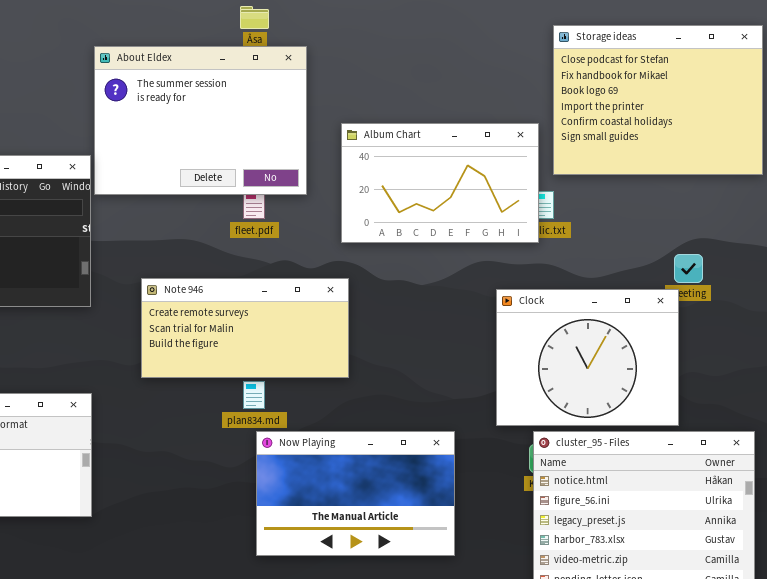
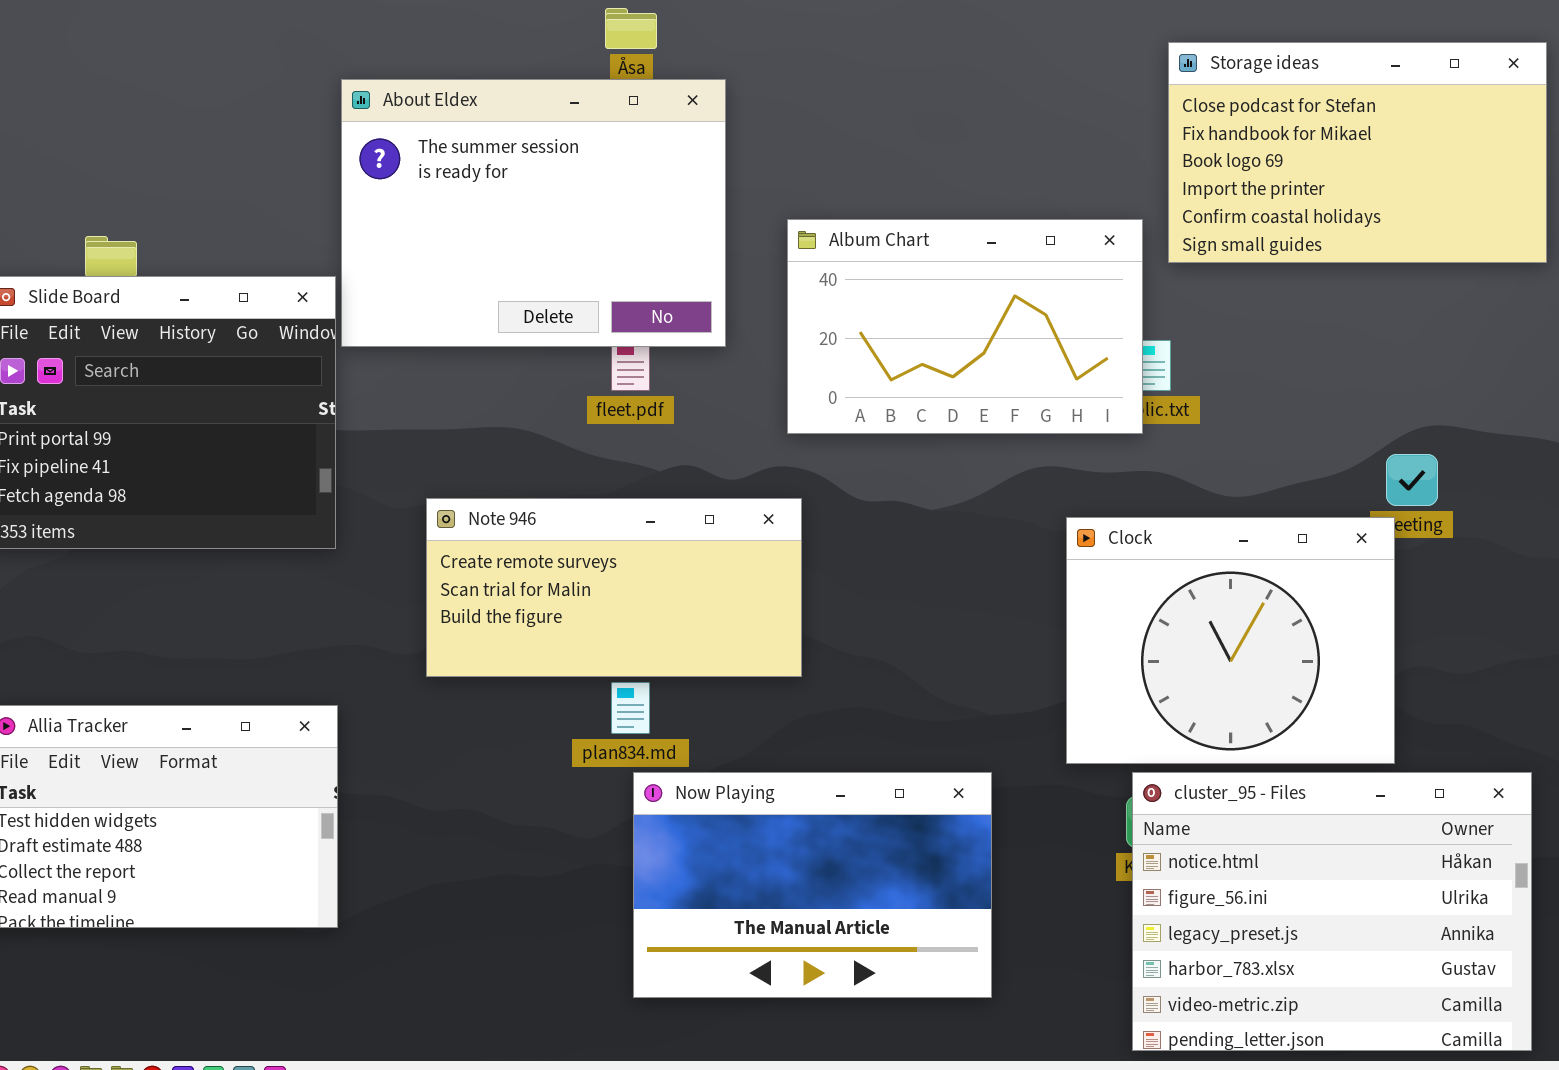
Storage ideas: [553,25,763,175] -> [1168,42,1547,263], resized

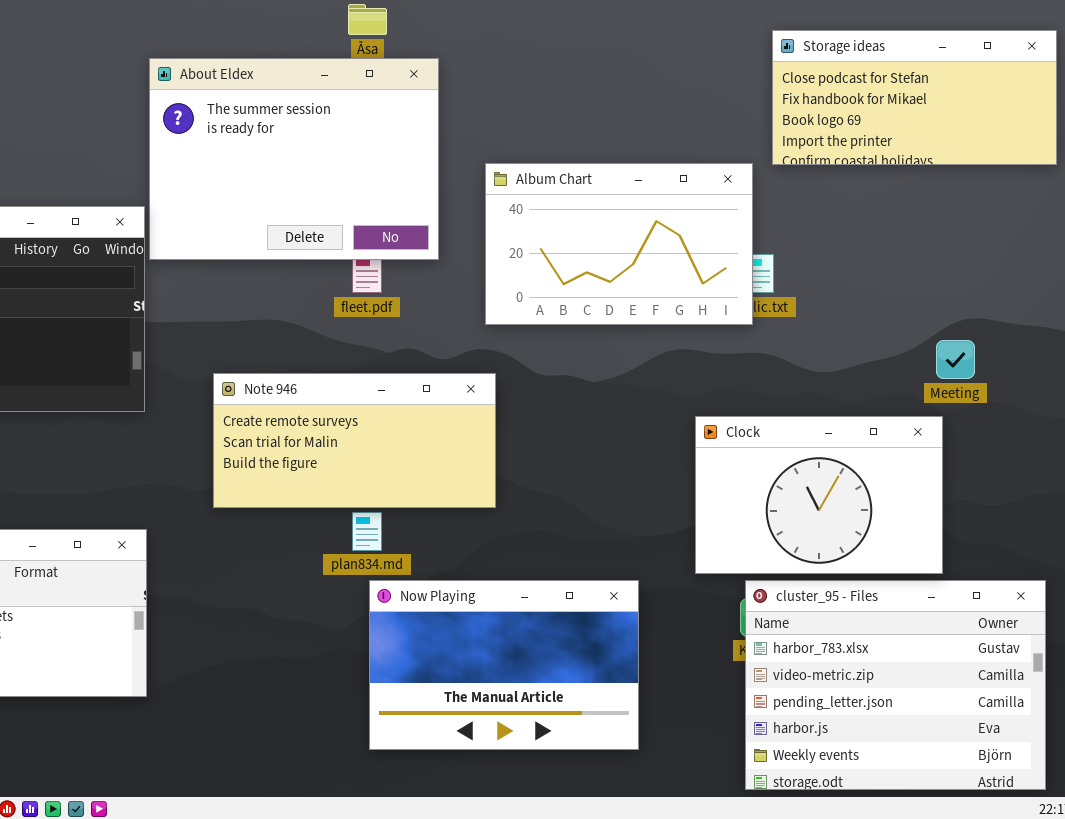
Storage ideas: [1168,42,1547,263] -> [772,30,1057,165], resized
Clock: [1066,517,1395,764] -> [695,416,943,574], resized
cluster_95 - Files: [1132,772,1532,1051] -> [745,580,1046,790], scrolled down 3 rows

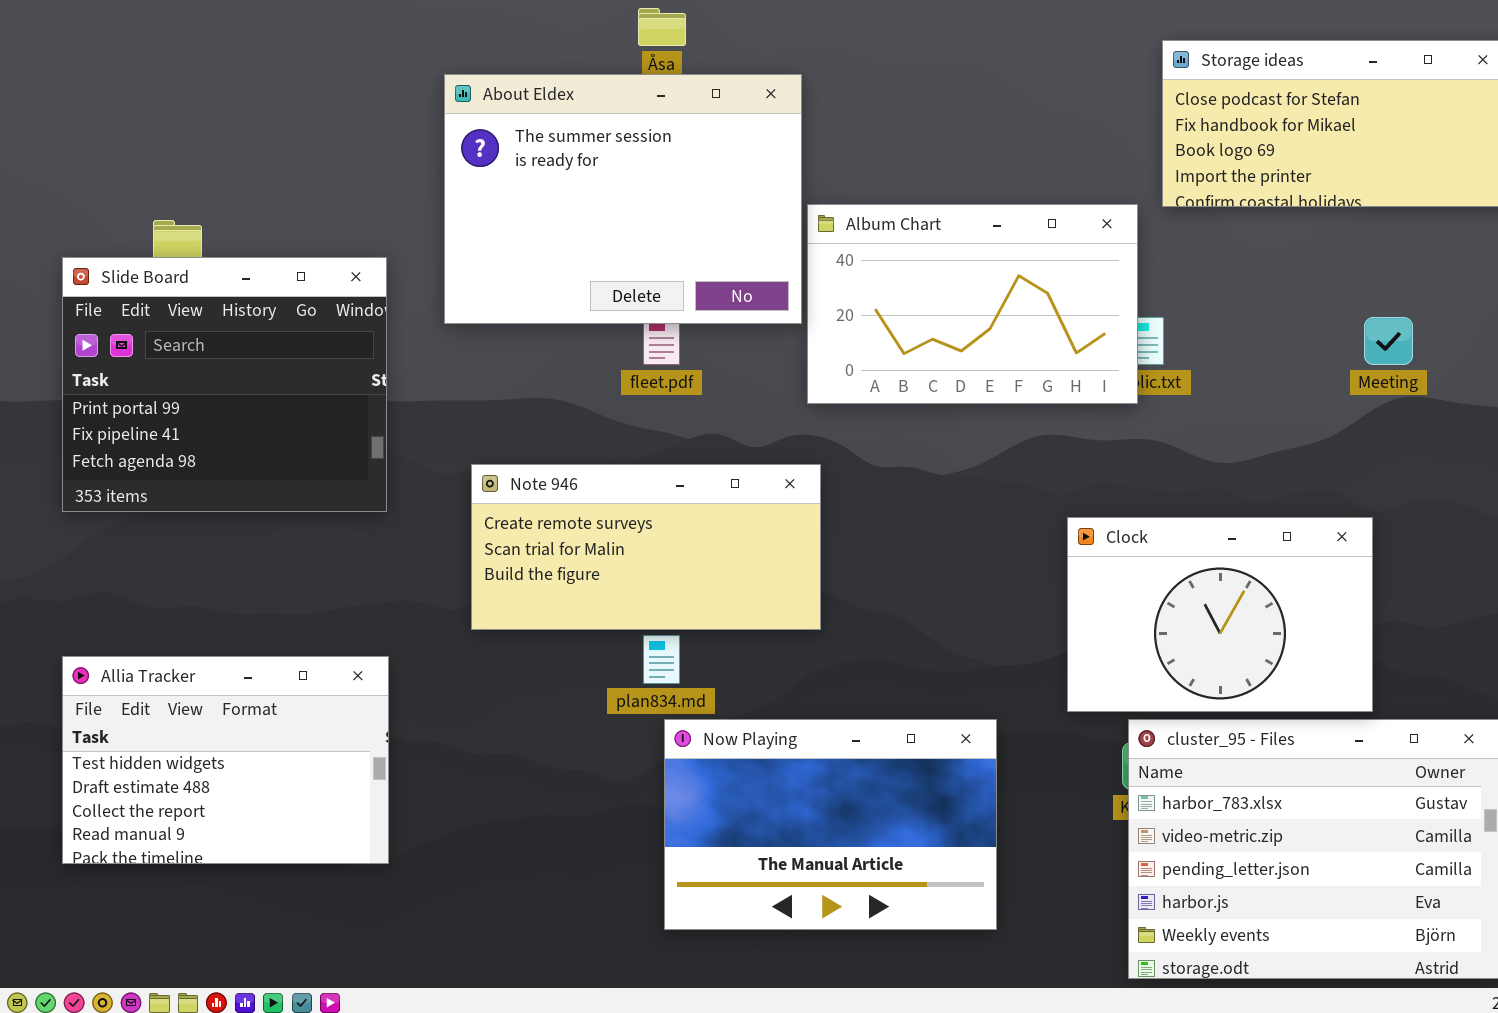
About Eldex: [149,58,439,260] -> [444,74,802,324], moved
Meeting: [936,340,975,379] -> [1364,317,1413,365], moved

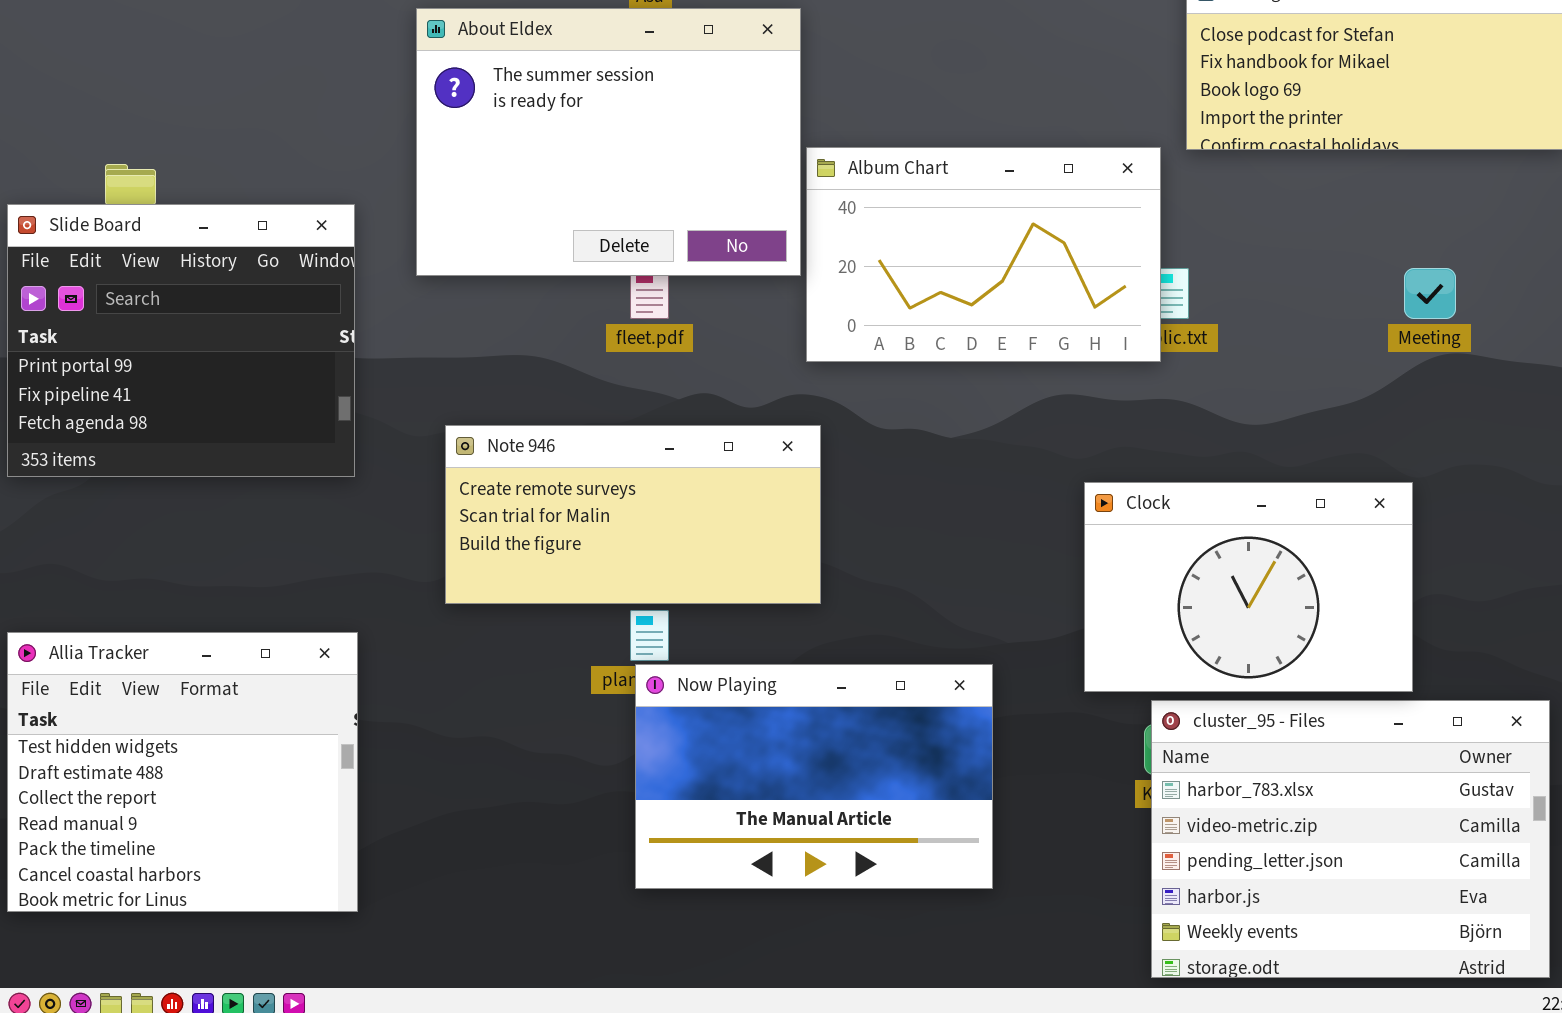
Allia Tracker: [62,656,389,864] -> [7,632,358,912], resized
Now Playing: [664,719,997,930] -> [635,664,993,889], moved

